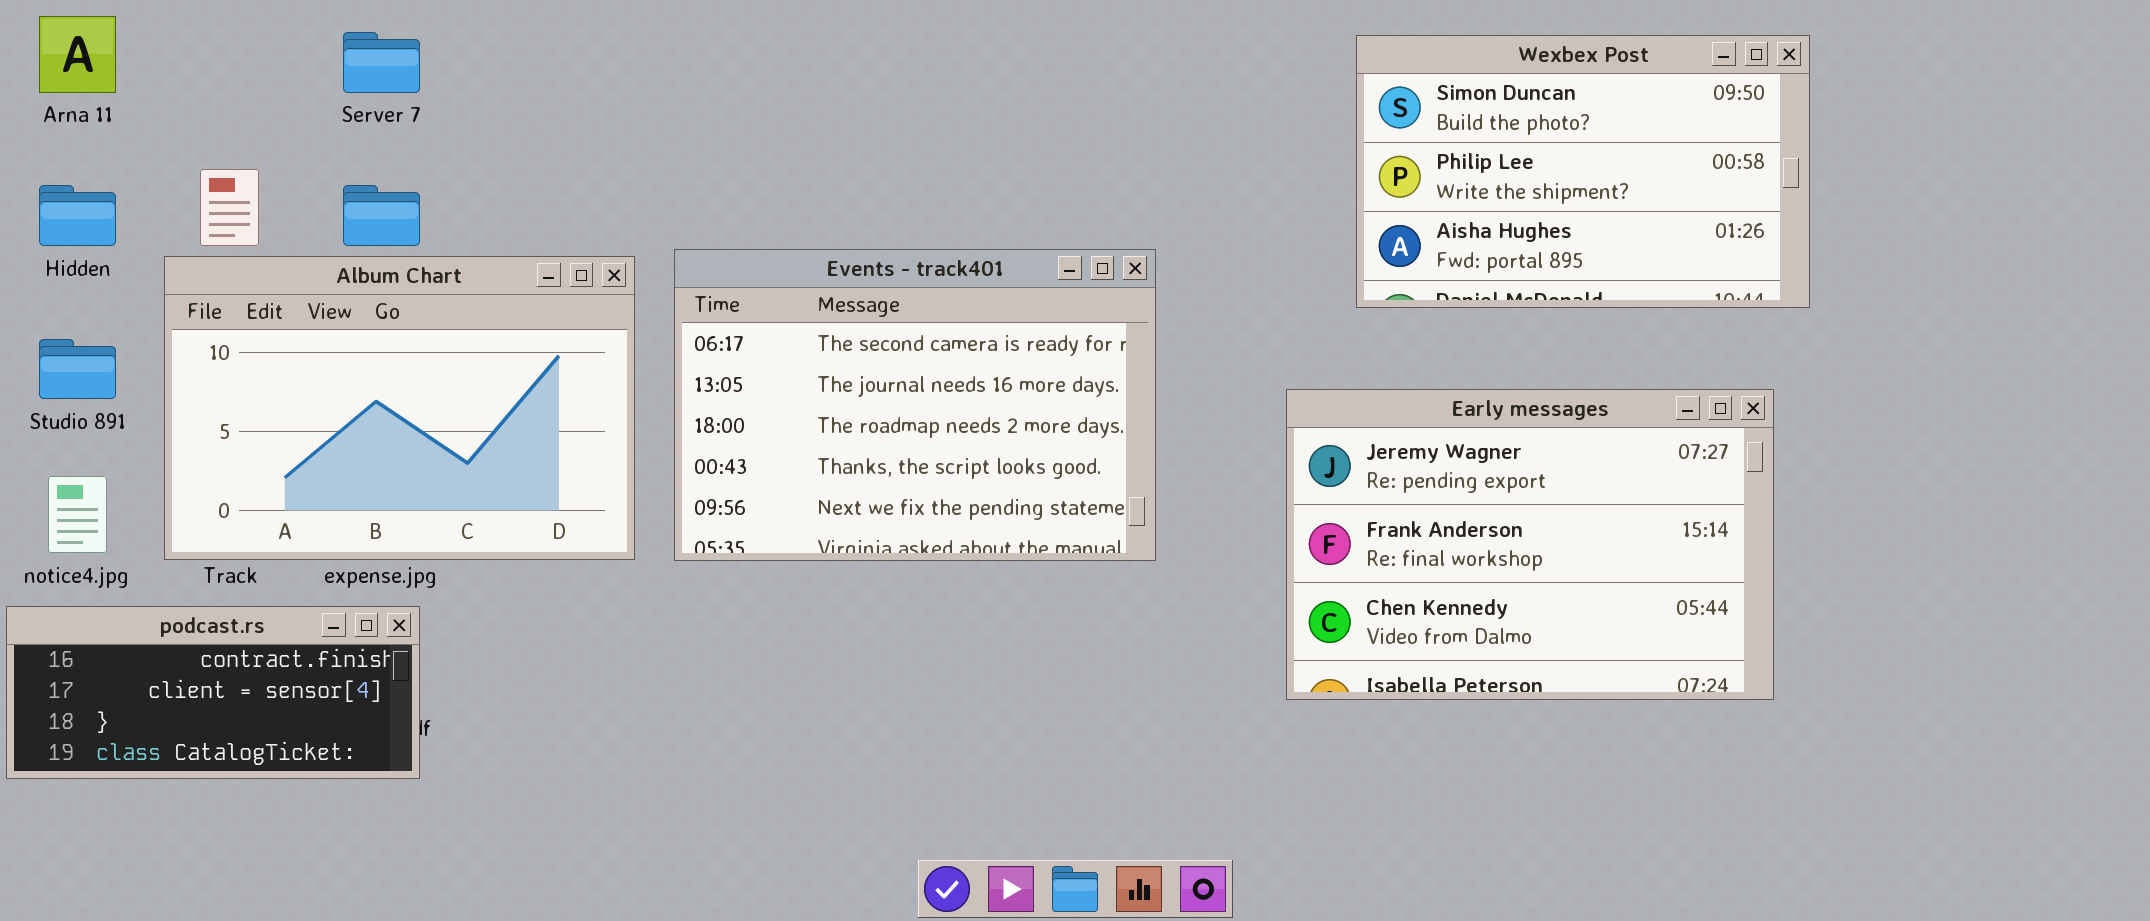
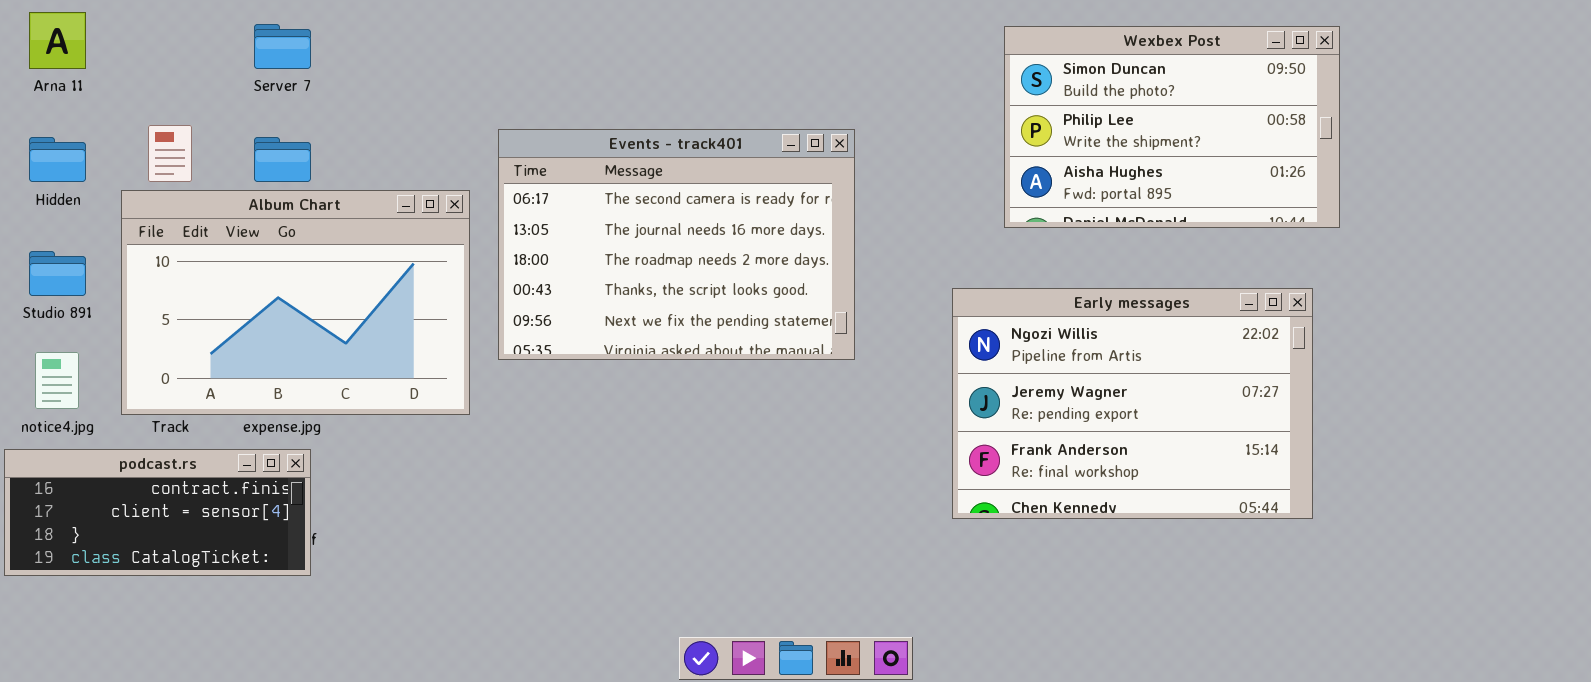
Events - track401: [674,249,1156,561] -> [498,129,855,360], moved
Early messages: [1286,389,1774,700] -> [952,288,1313,519], scrolled up 1 row

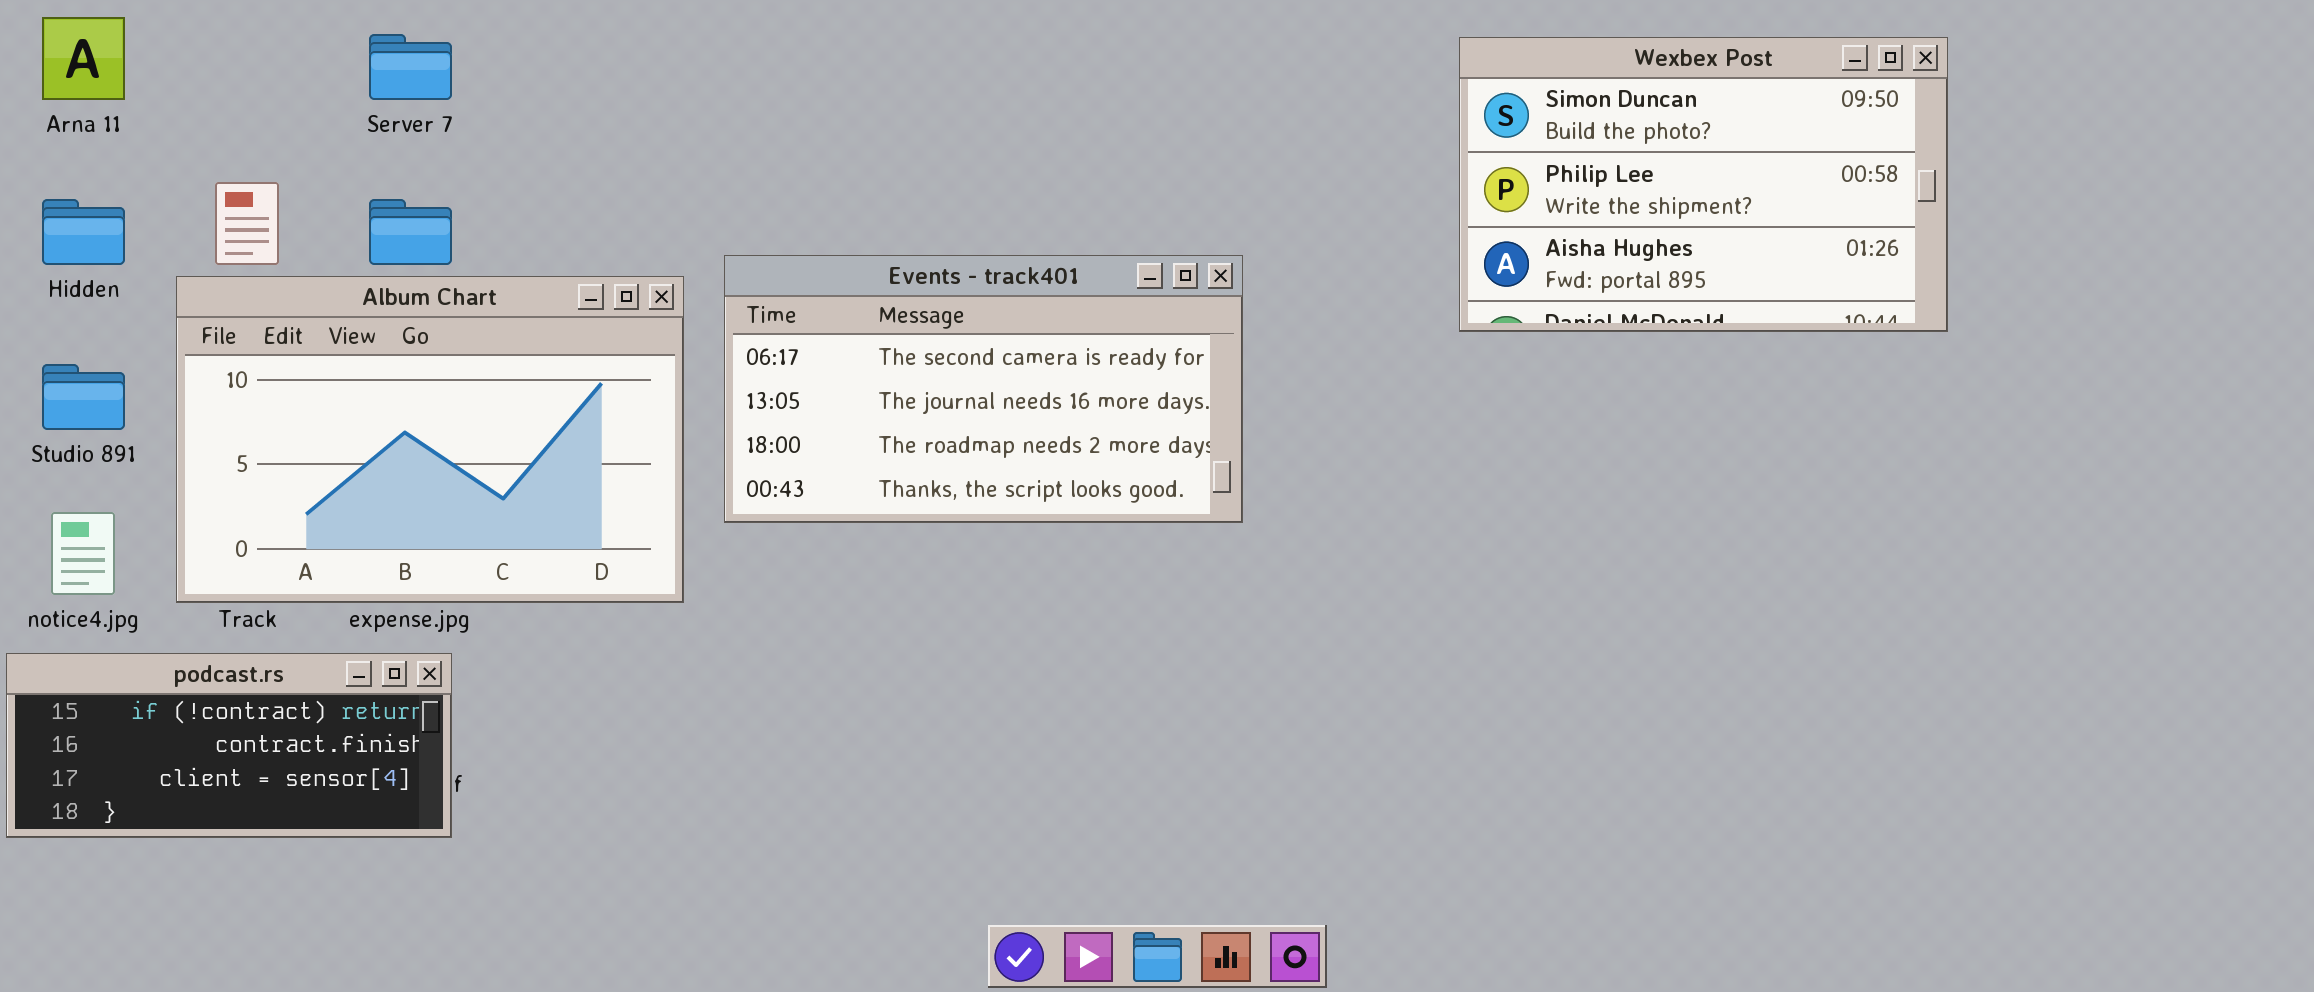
Events - track401: [498,129,855,360] -> [724,255,1243,523], resized
Early messages: [952,288,1313,519] -> none, closed
podcast.rs: [4,449,311,576] -> [6,653,452,838], scrolled up 1 row

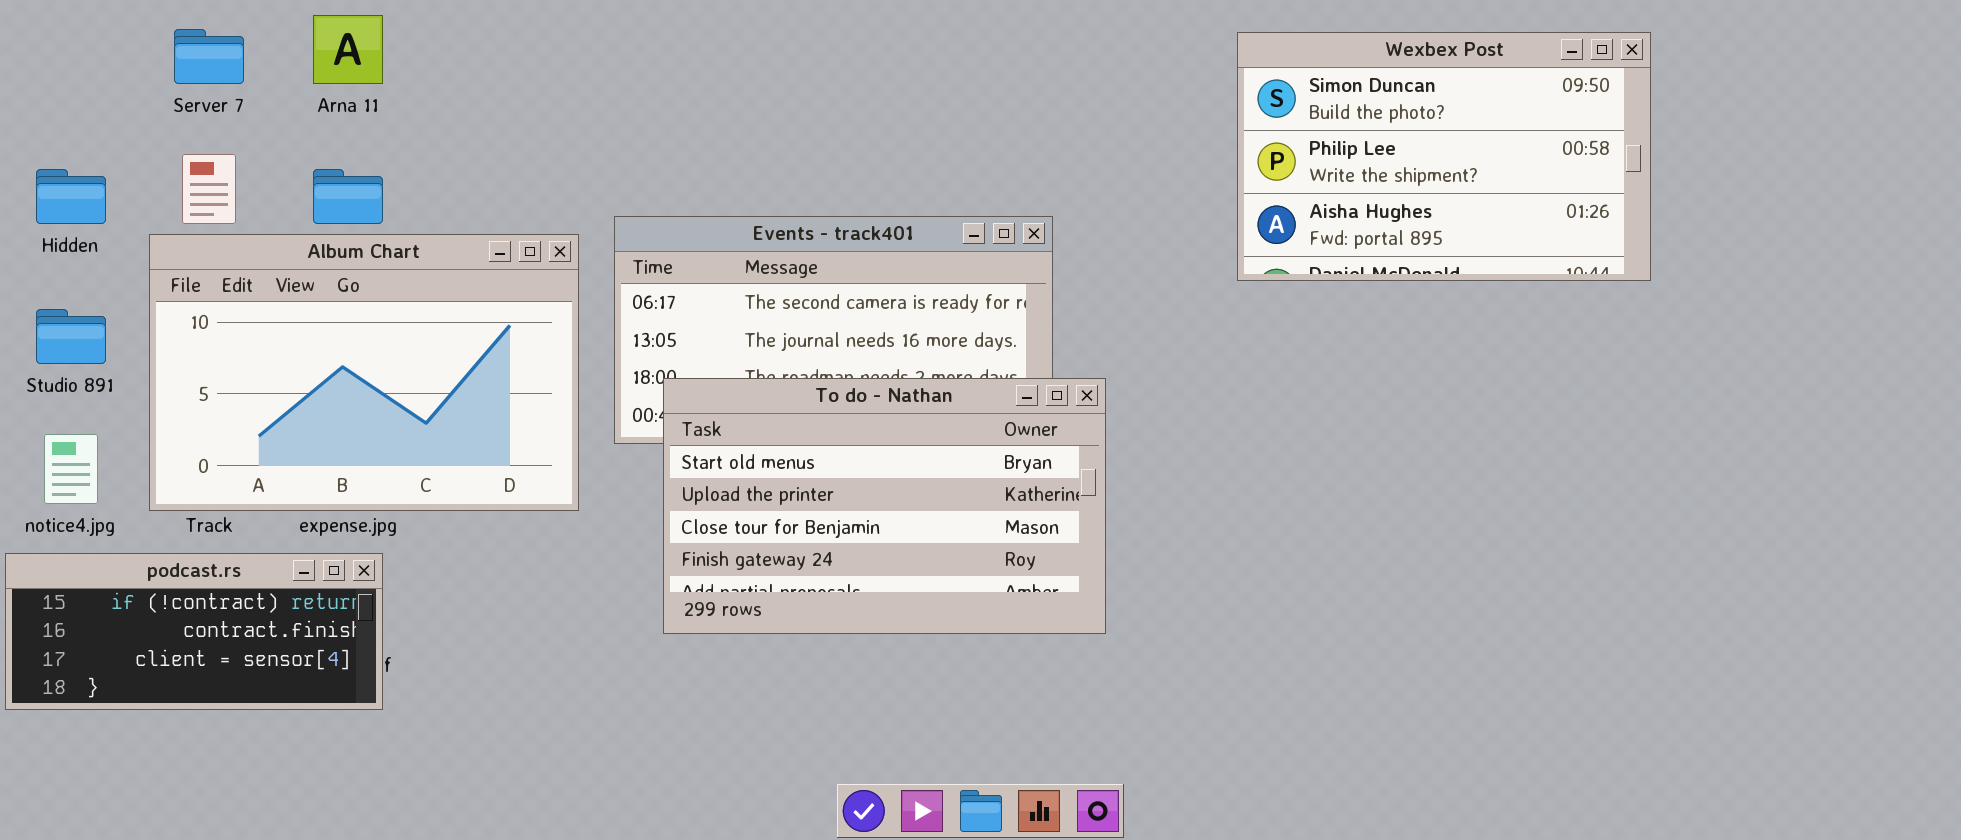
Arna 11: [42,17,125,100] -> [313,15,383,84], moved
Server 7: [369,34,452,100] -> [174,29,244,84], moved
To do - Nathan: none -> [663,378,1106,634], opened

